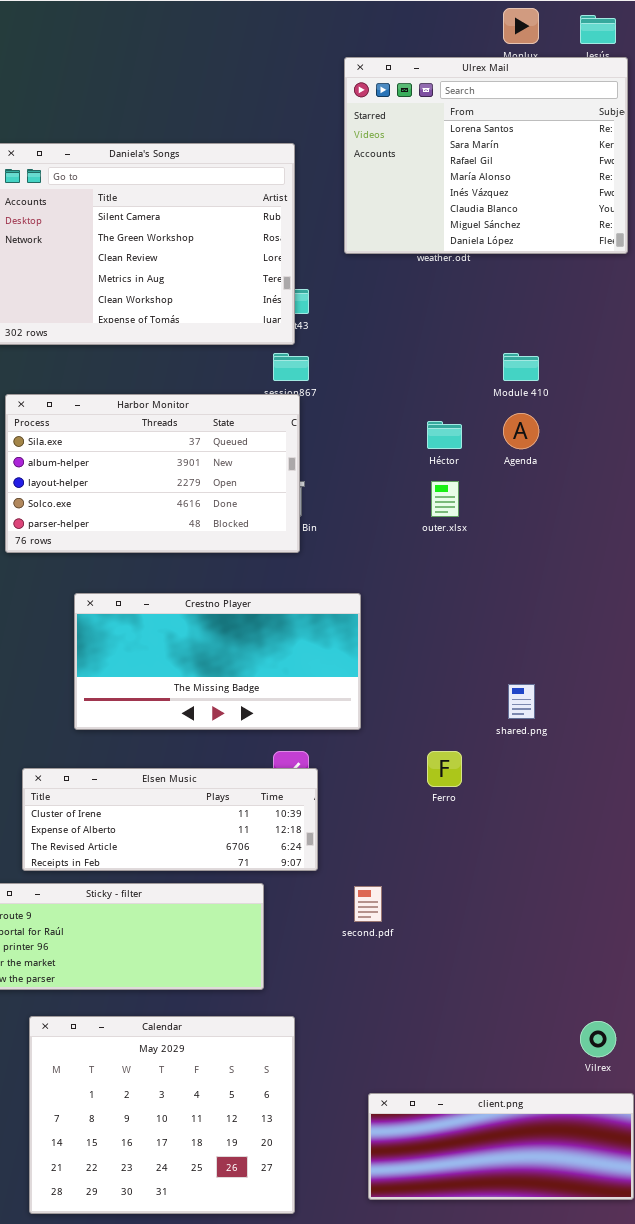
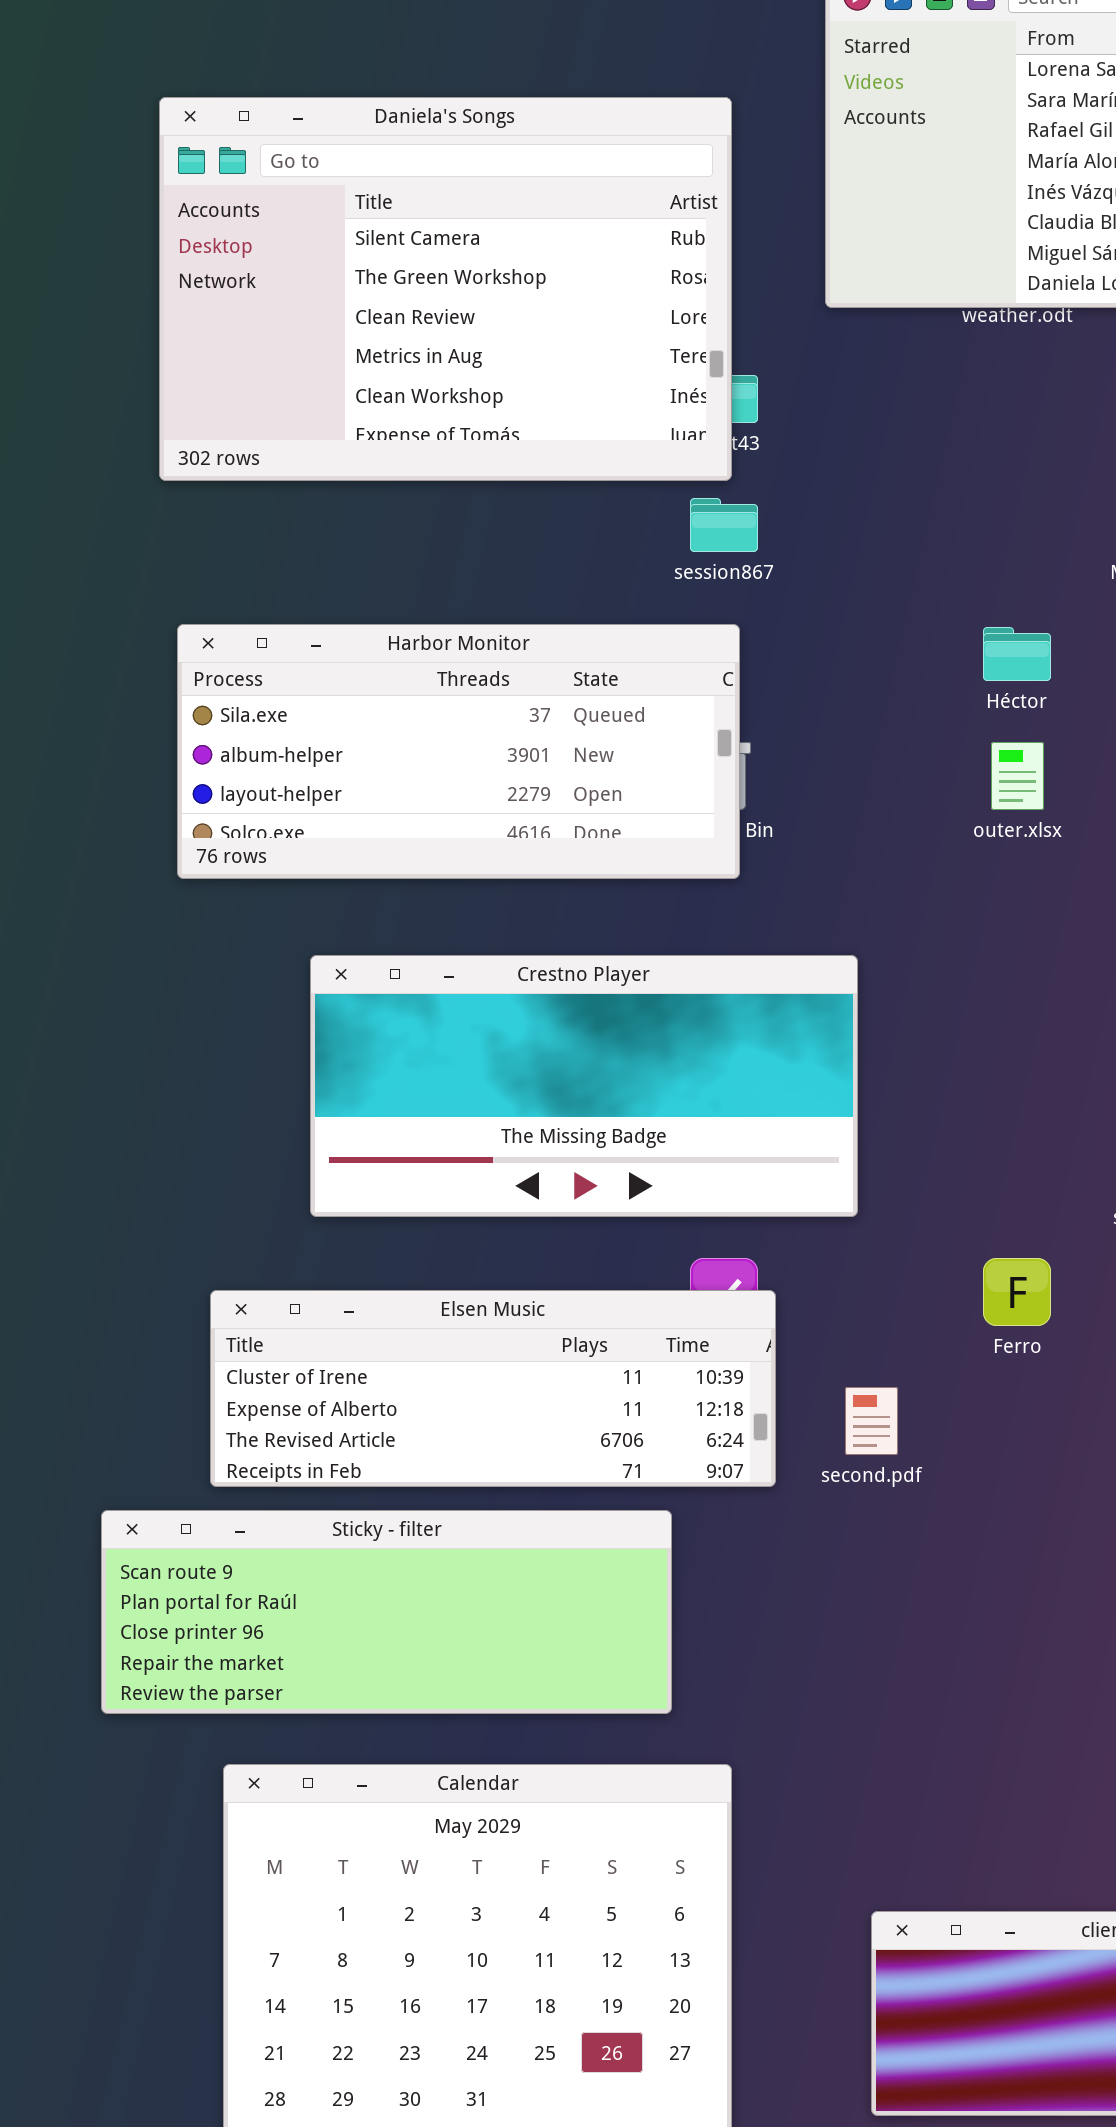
Harbor Monitor: [5,394,300,553] -> [177,624,740,879], resized
second.pdf: [354,886,382,922] -> [845,1387,898,1455], moved

